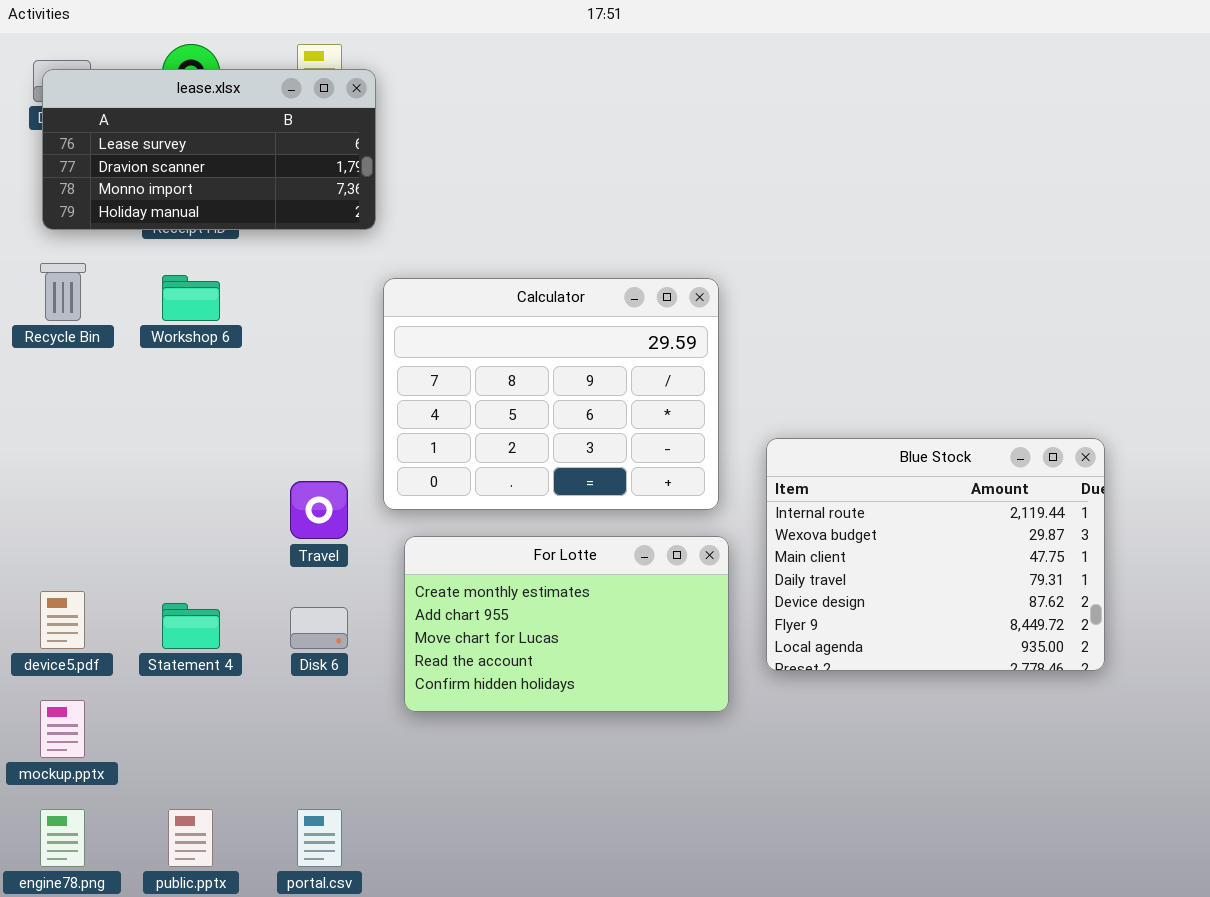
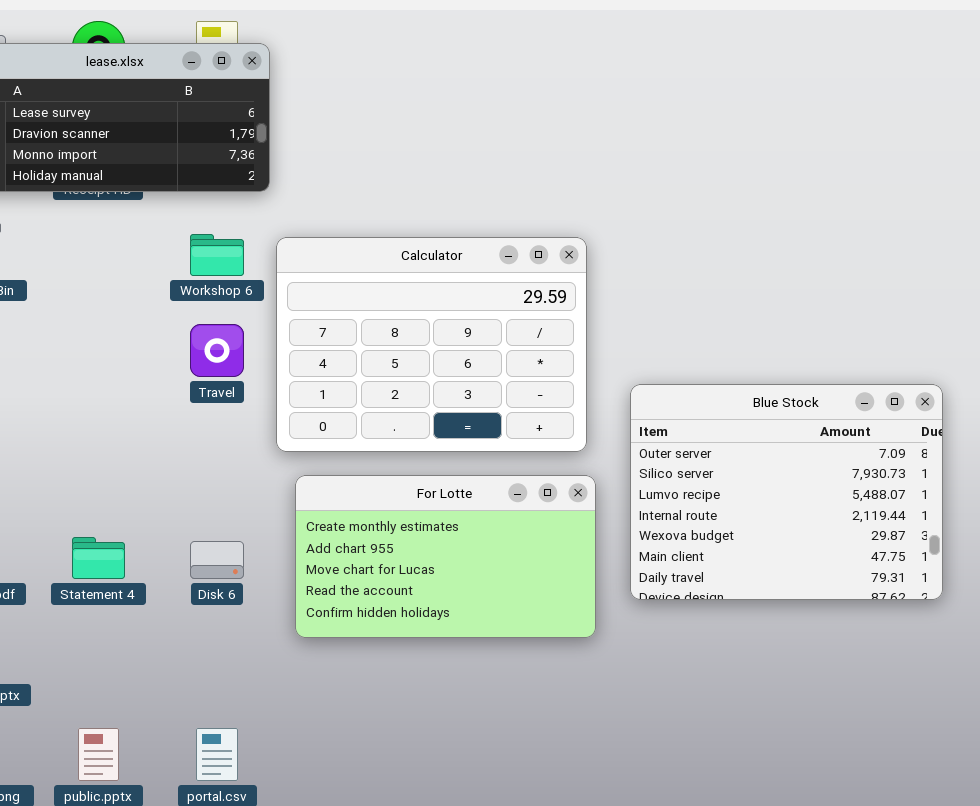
Workshop 6: [162,275,220,321] -> [190,234,244,276], moved
Blue Stock: [766,438,1105,671] -> [630,384,943,600], scrolled up 3 rows
Travel: [290,481,348,539] -> [190,324,244,377], moved

